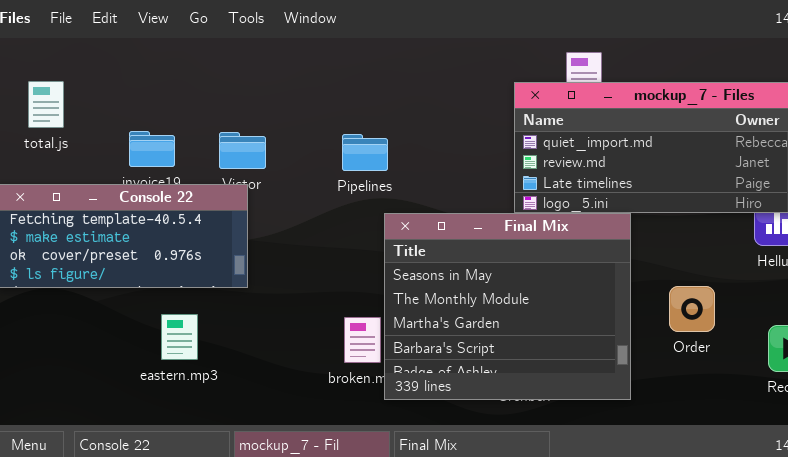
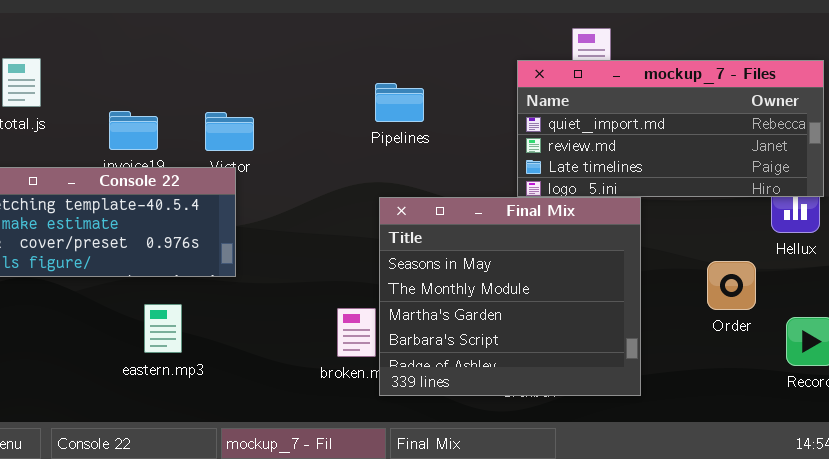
Pipelines: [342,134,388,171] -> [375,83,424,122], moved
Order: [669,286,715,332] -> [707,261,756,310], moved

